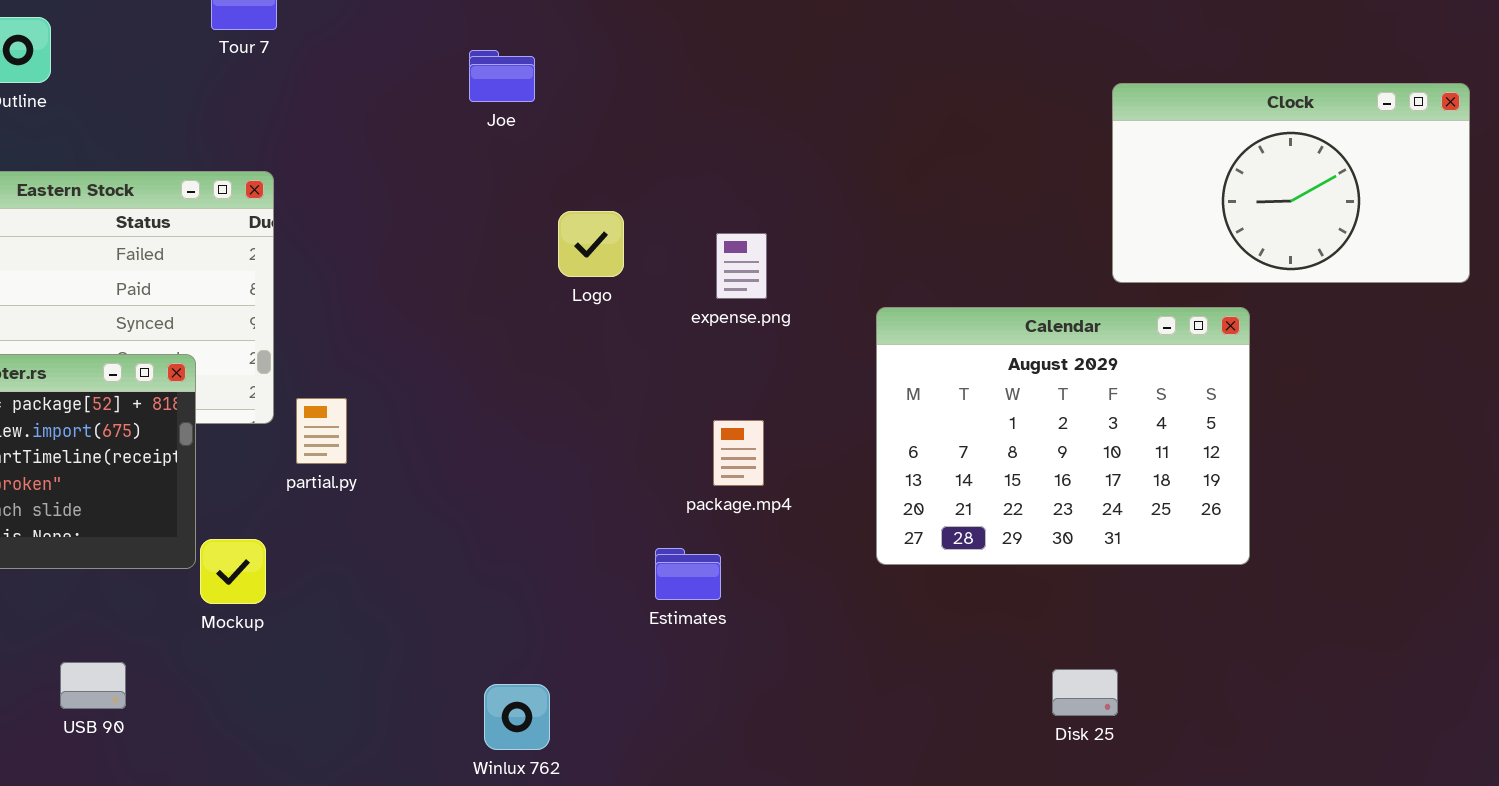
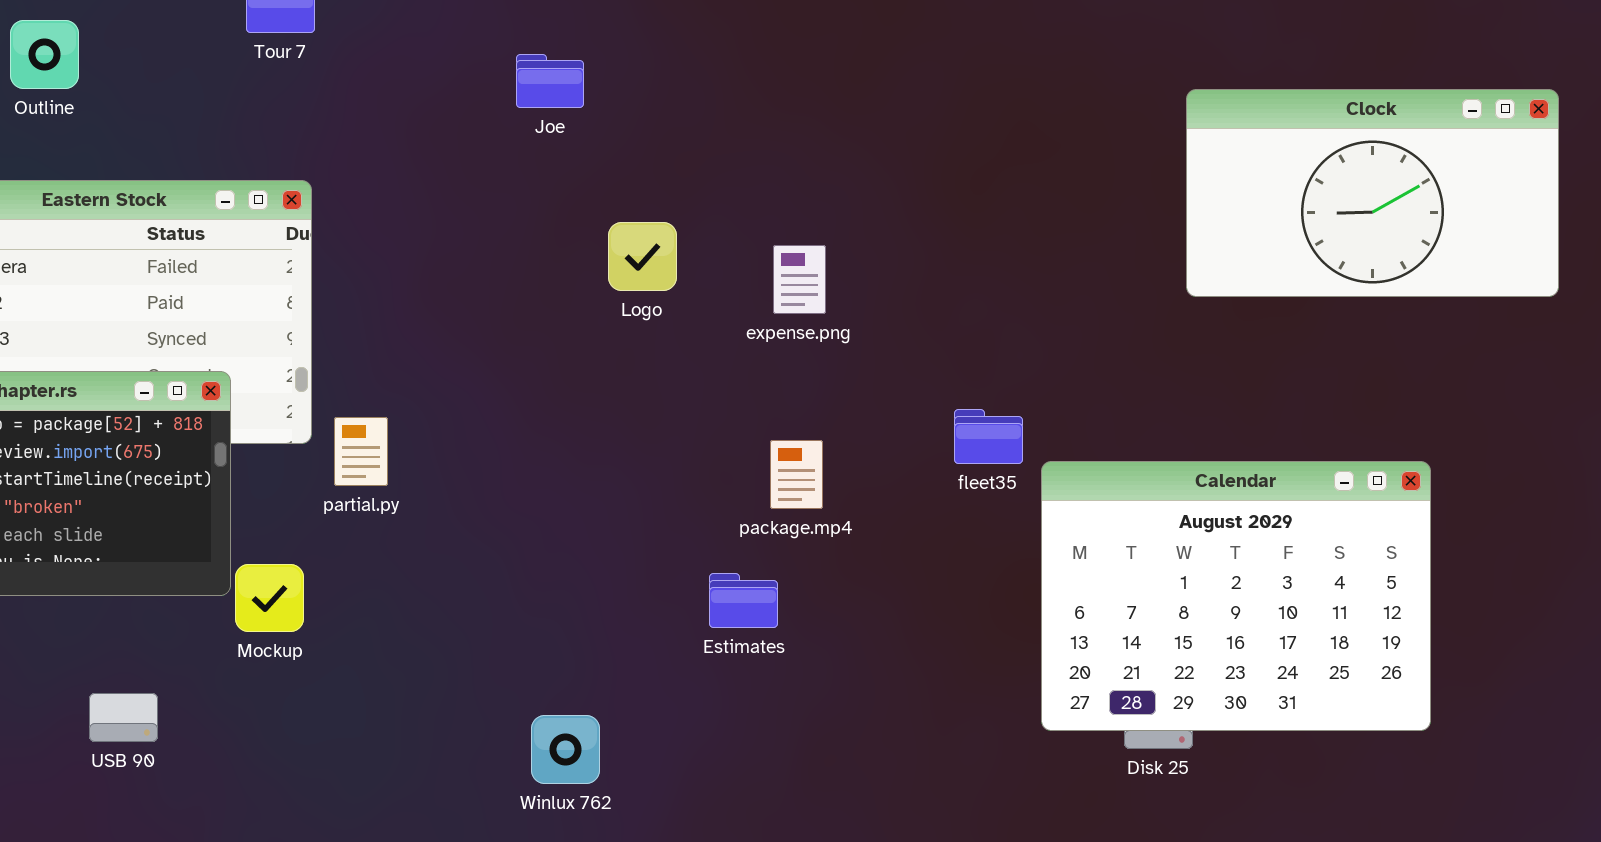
Calendar: [876,307,1250,565] -> [1041,461,1431,731], moved

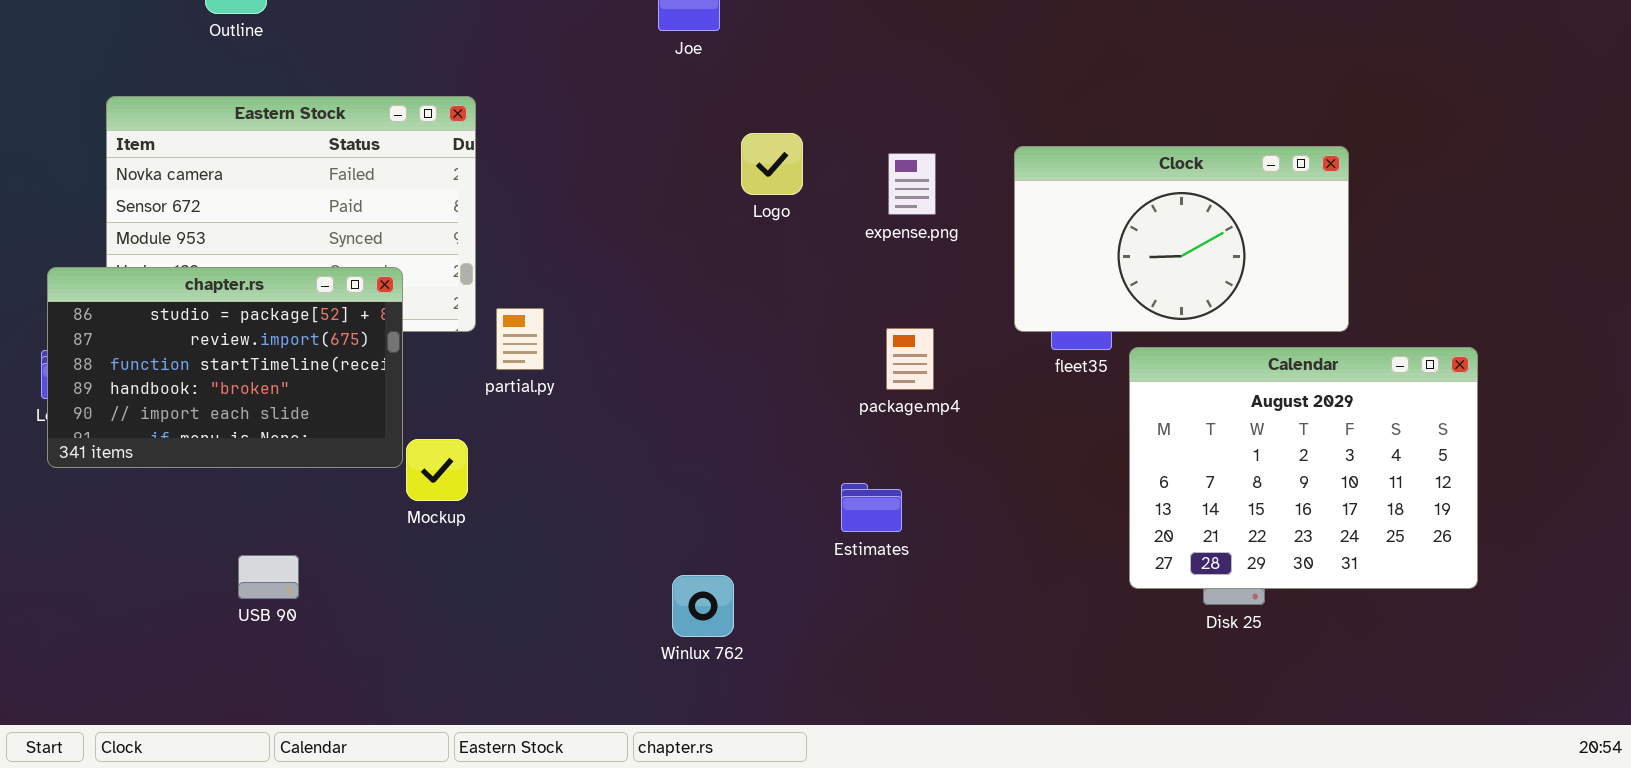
Clock: [1186,89,1559,297] -> [1014,146,1349,332], moved
Estimates: [709,573,778,628] -> [841,483,902,532], moved
USB 90: [89,693,158,742] -> [238,555,299,599], moved

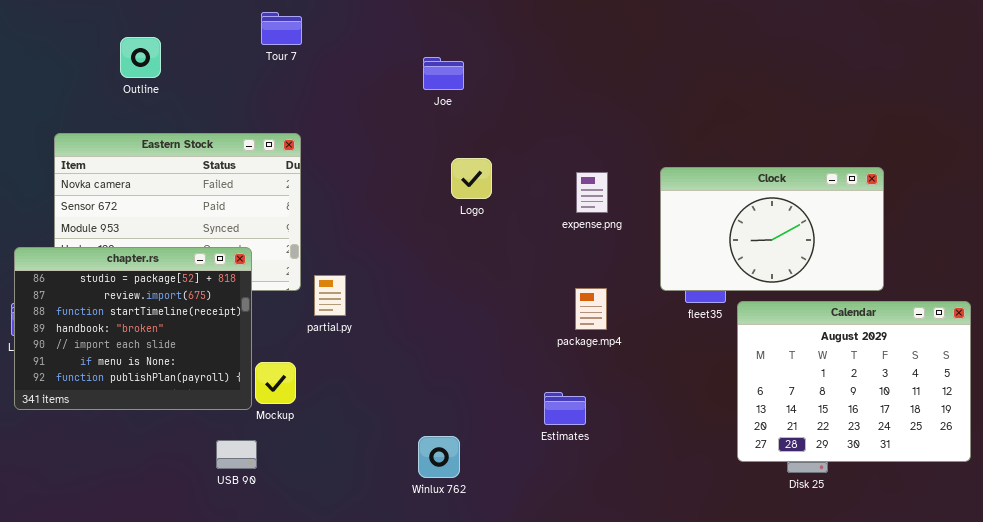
Logo: [741,133,803,195] -> [451,158,492,199], moved
chapter.rs: [47,267,403,468] -> [14,247,252,410], resized
USB 90: [238,555,299,599] -> [216,440,257,469], moved
Winlux 762: [672,575,734,637] -> [418,436,460,478], moved

